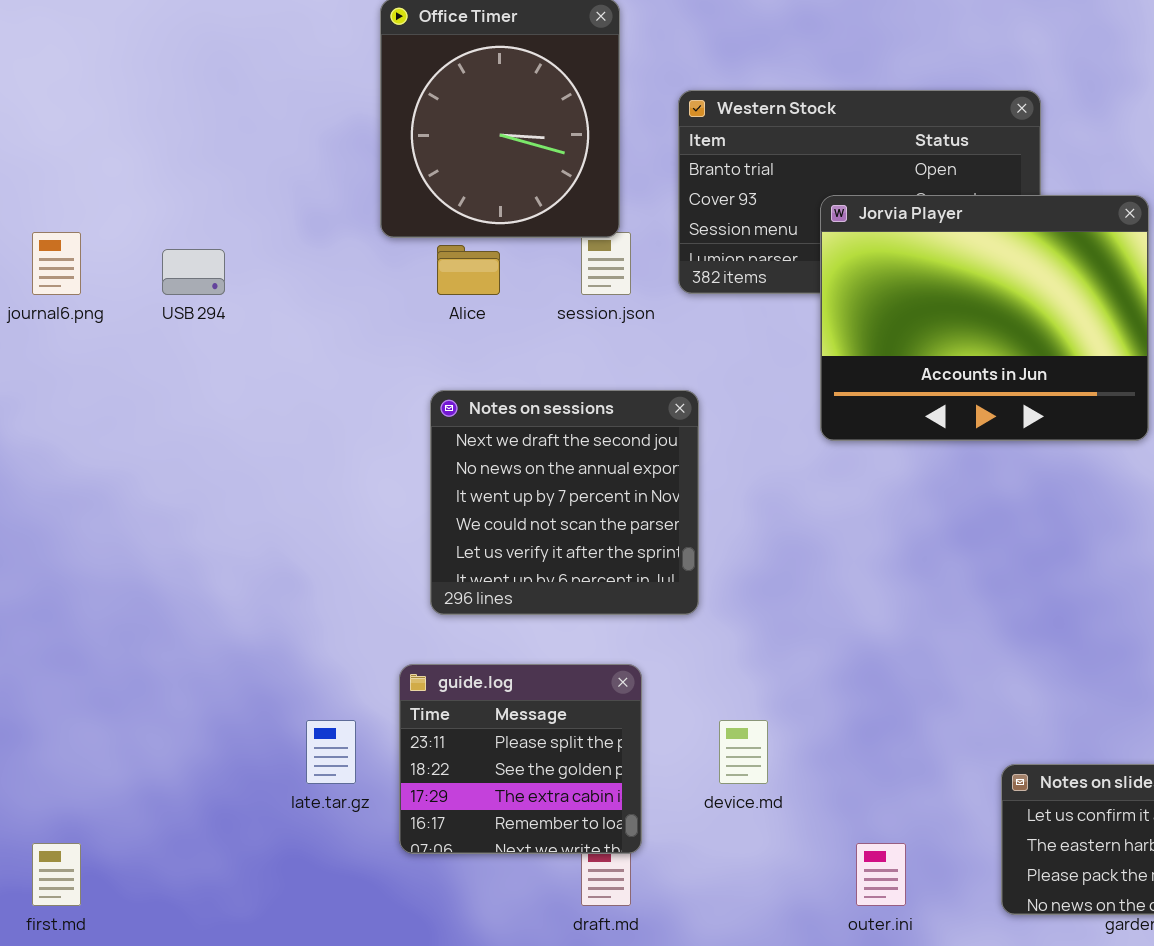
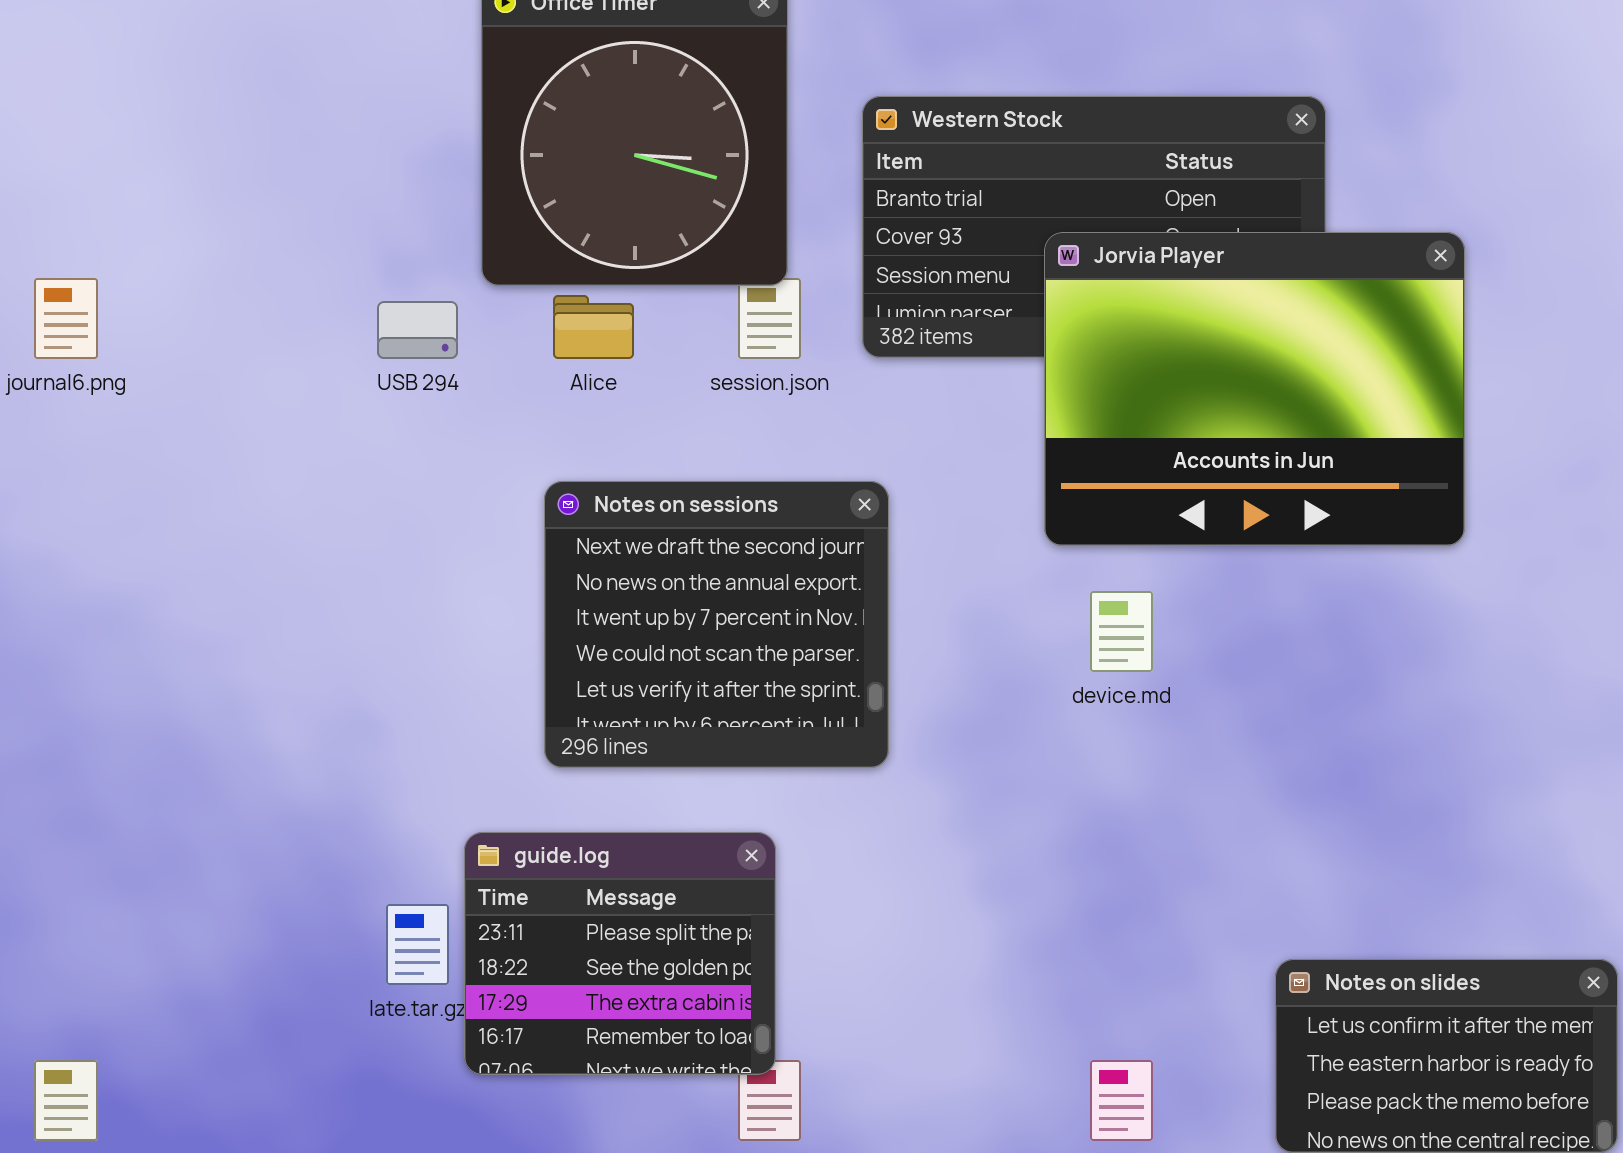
USB 294: [162,249,225,295] -> [377,301,458,359], moved
guide.log: [399,664,642,854] -> [464,832,776,1075], moved
device.md: [719,720,768,784] -> [1090,591,1153,672], moved

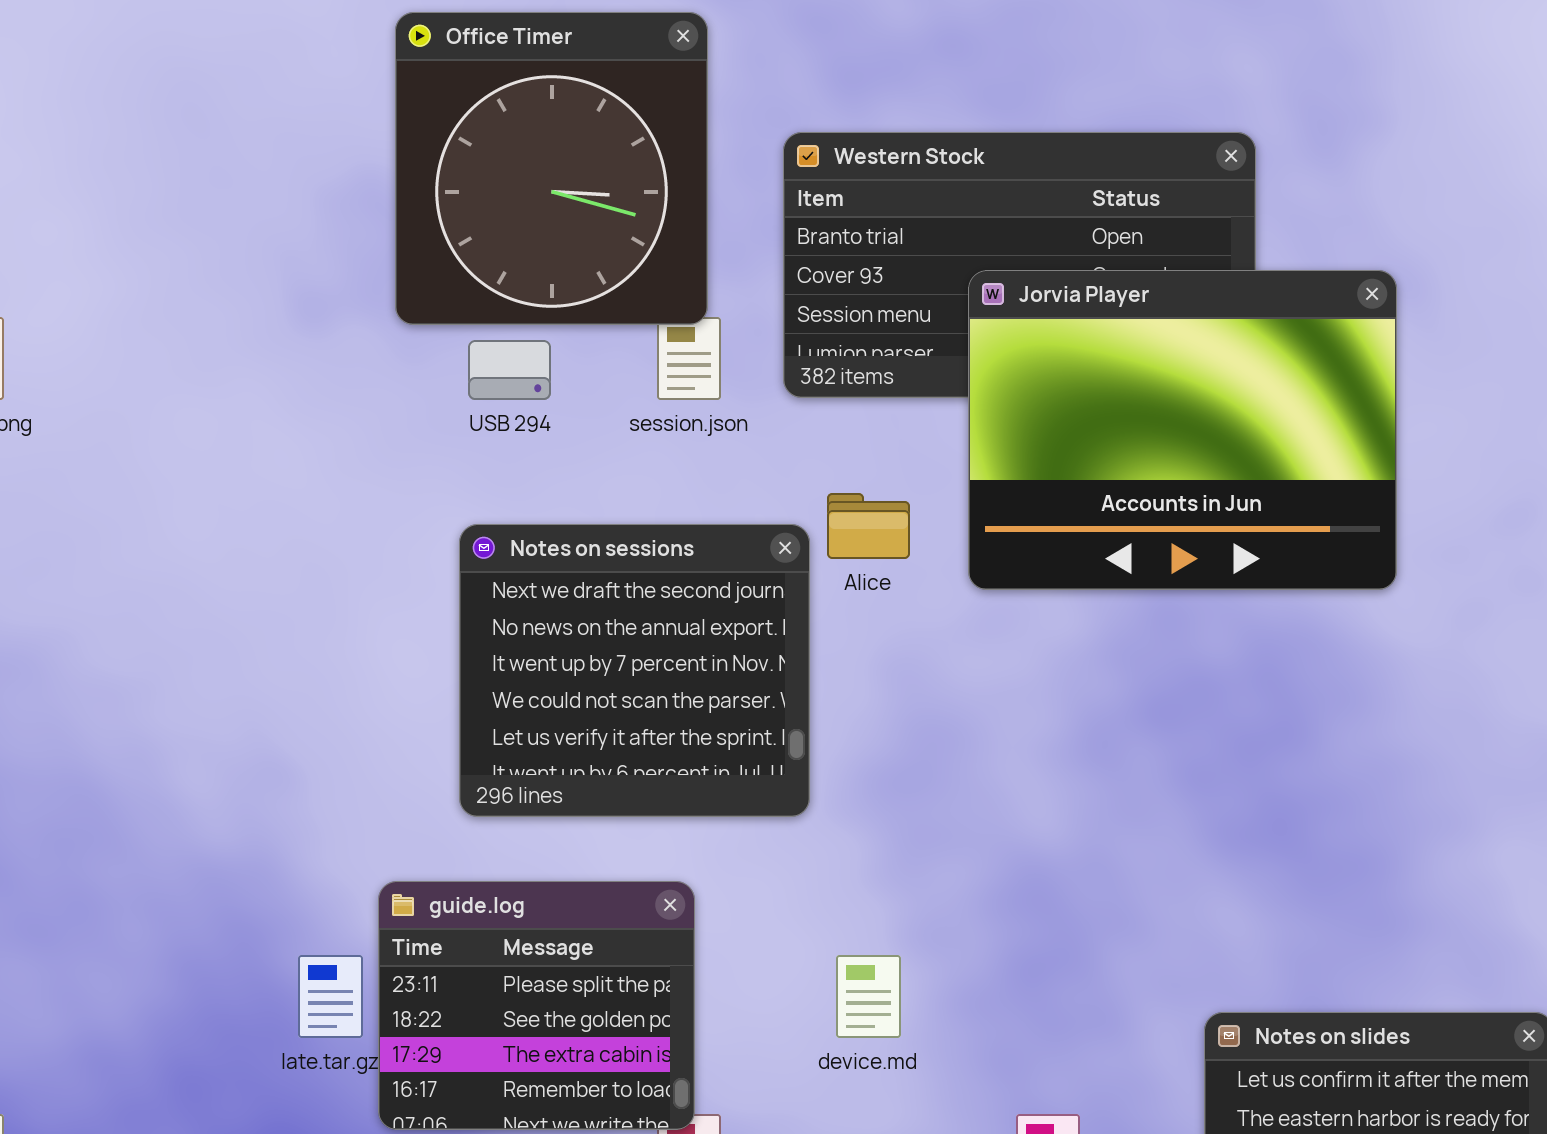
Alice: [553,295,634,359] -> [827,493,910,559], moved
USB 294: [377,301,458,359] -> [468,340,551,400], moved
device.md: [1090,591,1153,672] -> [836,955,901,1038], moved

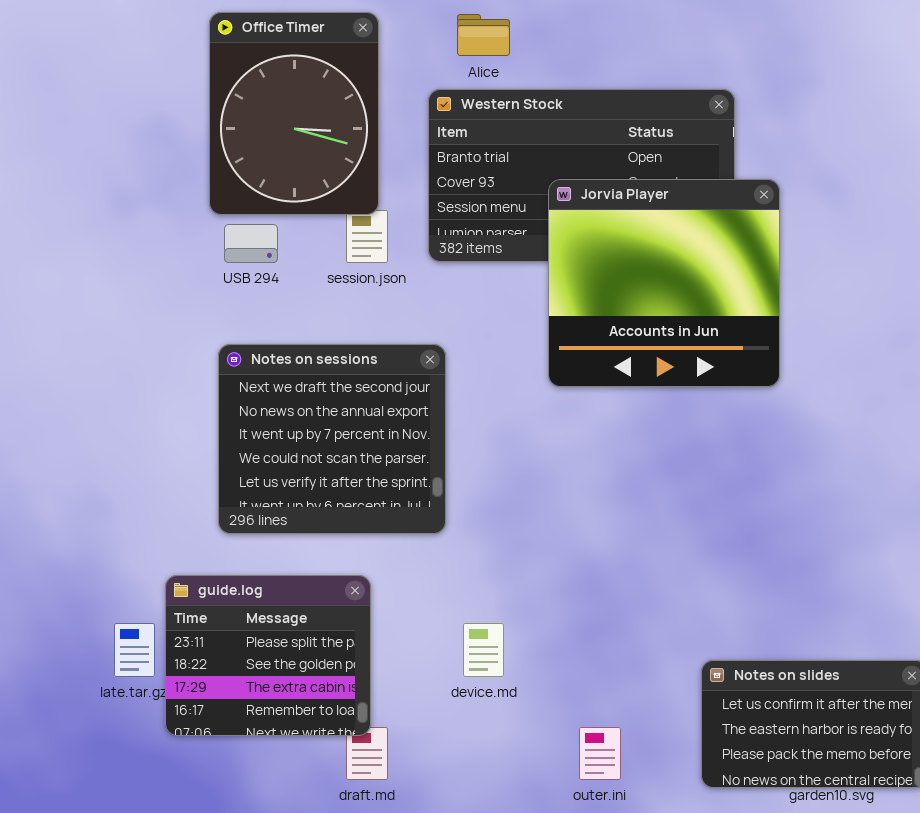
Office Timer: [395,12,708,325] -> [209,12,379,215], resized
Jorvia Player: [968,270,1397,590] -> [548,179,780,387], resized
Alice: [827,493,910,559] -> [457,14,510,56], moved

